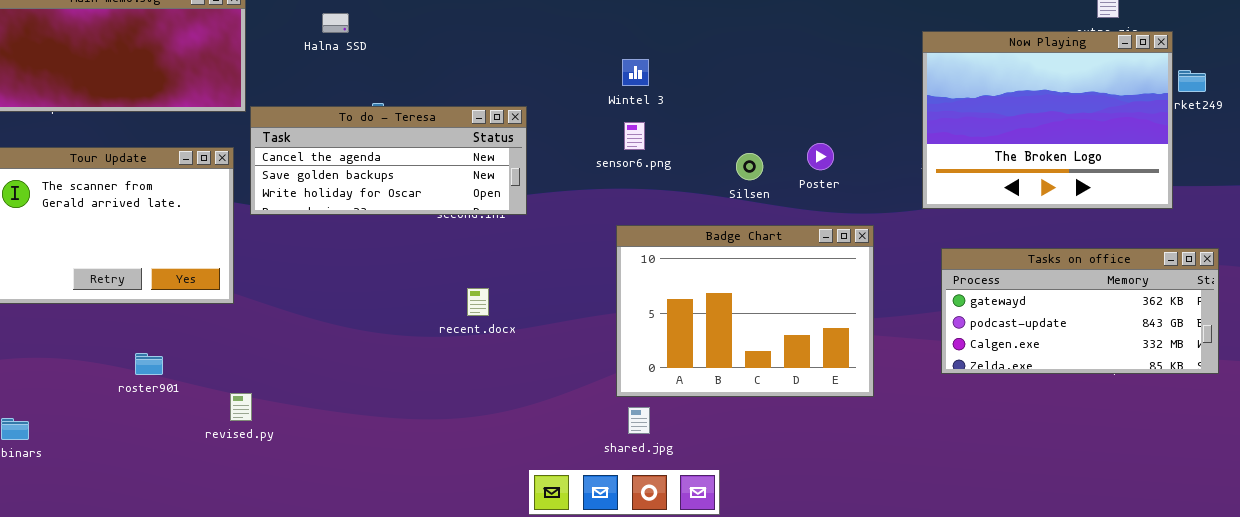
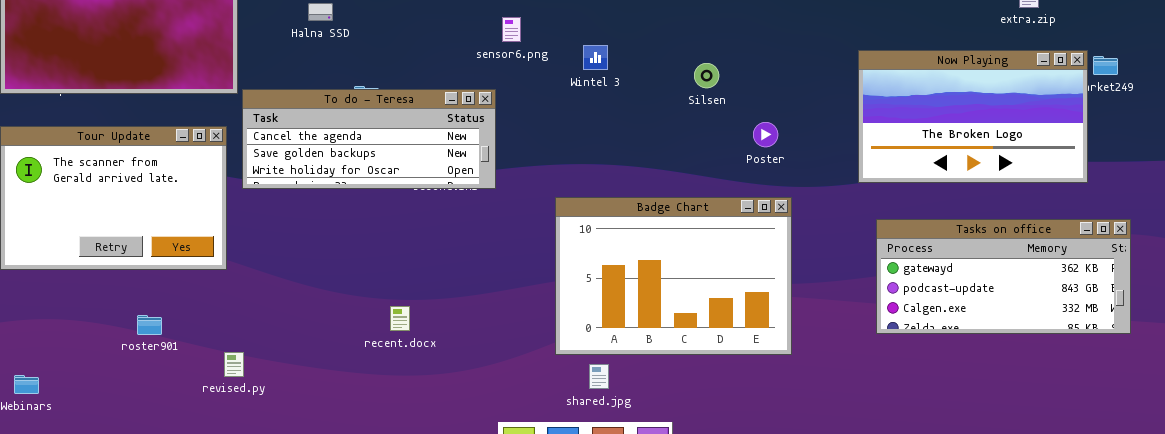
Now Playing: [922,31,1173,209] -> [858,50,1088,183], resized
sensor6.png: [624,122,645,150] -> [502,17,521,42], moved
Silsen: [736,153,763,180] -> [694,63,719,88], moved
Badge Chart: [616,225,874,397] -> [555,197,792,355], moved
recent.docx: [467,288,489,316] -> [390,306,410,331], moved

